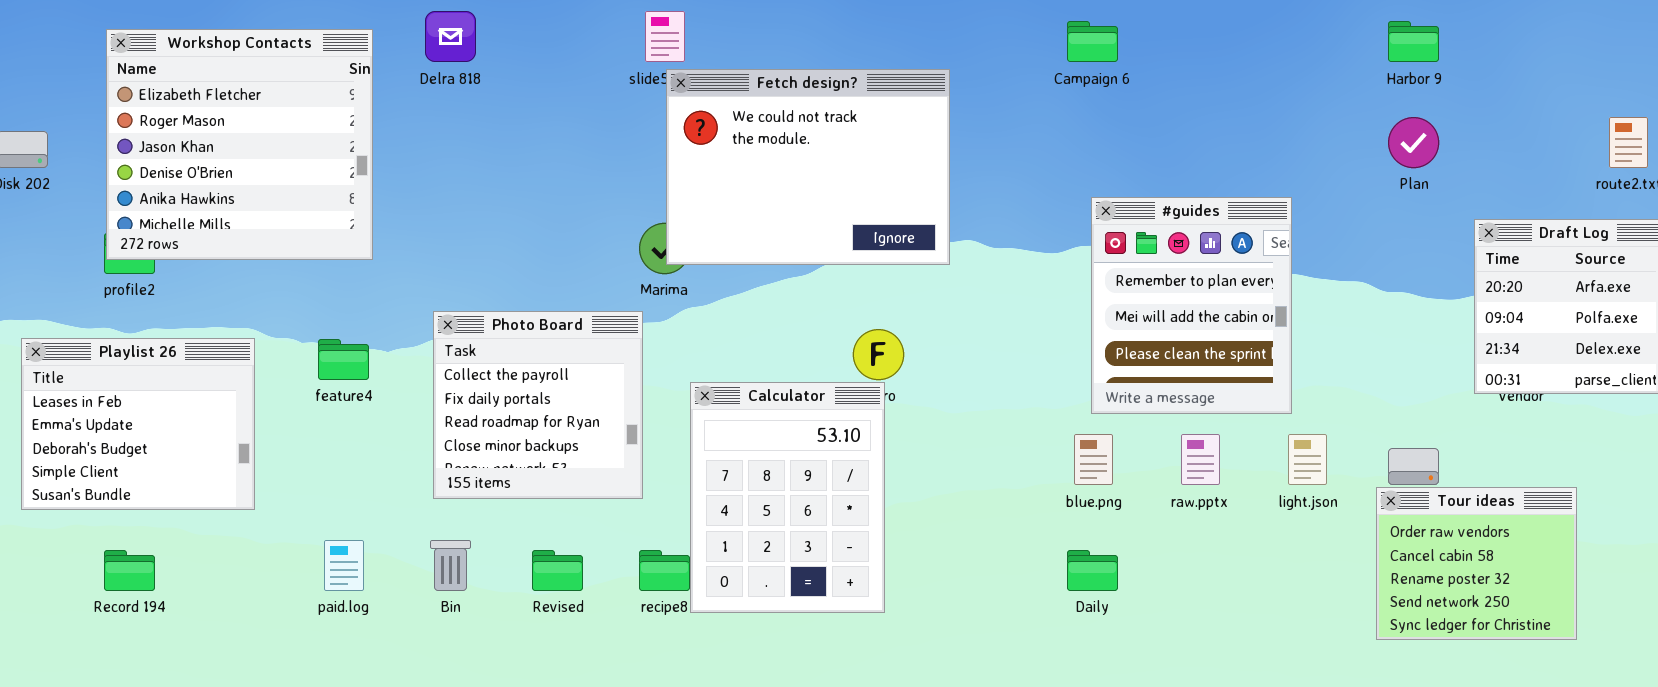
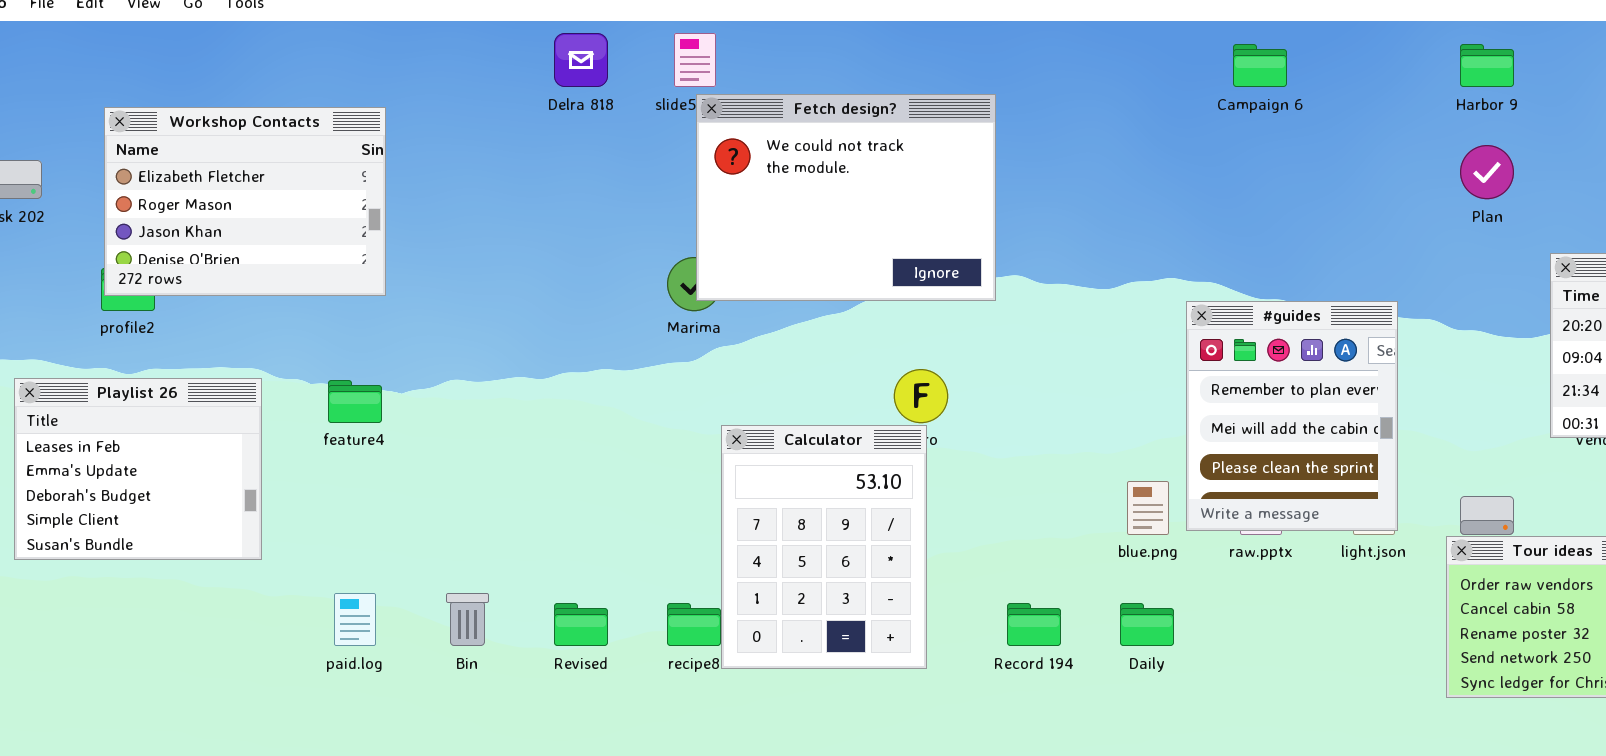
Delra 818: [425,11,476,62] -> [554,33,608,87], moved
Campaign 6: [1067,21,1118,62] -> [1233,44,1287,87], moved
Workshop Contacts: [106,29,373,260] -> [104,107,386,296], resized
#guides: [1091,197,1292,414] -> [1186,301,1398,531], moved
Photo Board: [433,311,643,499] -> none, closed
Record 194: [104,550,155,591] -> [1007,603,1061,646], moved

